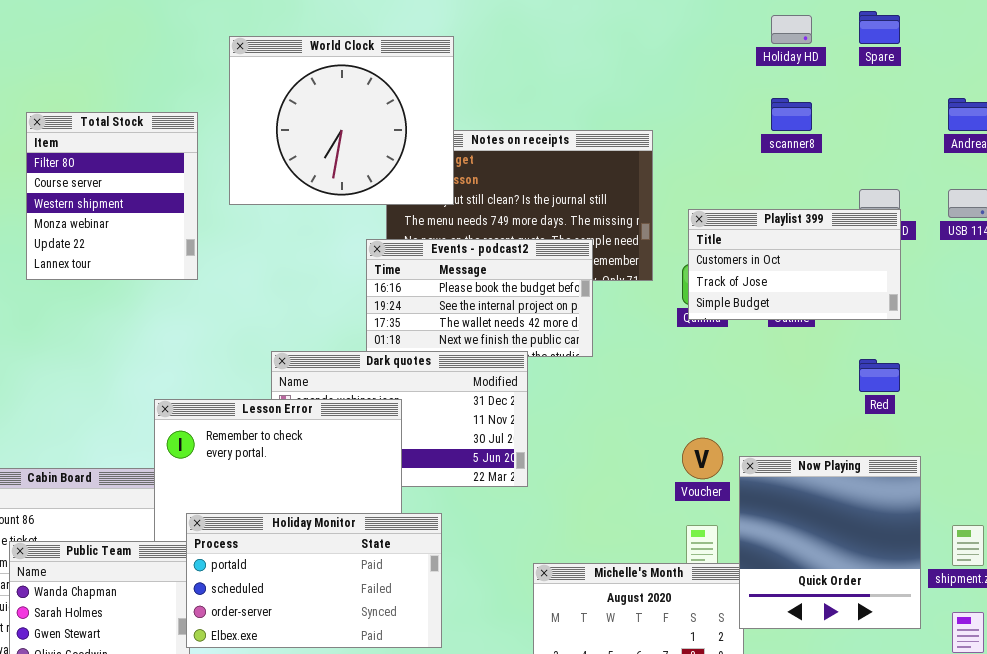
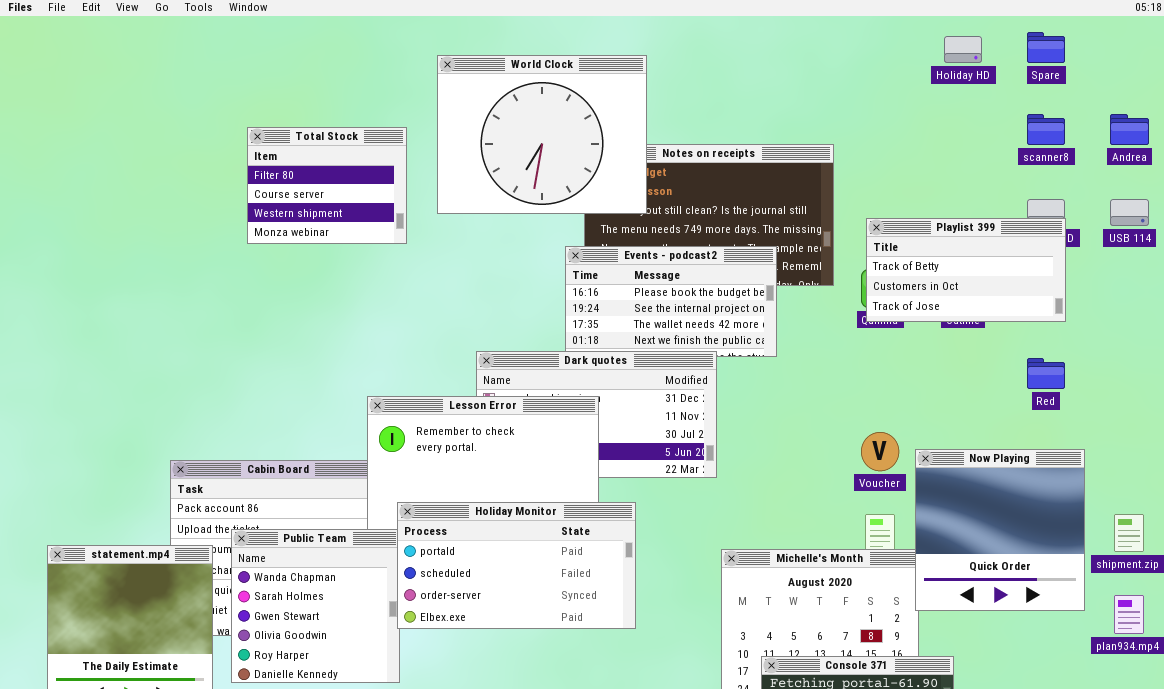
scanner8: [771,98,812,131] -> [1027,114,1065,145], moved
Total Stock: [26,112,198,280] -> [247,127,407,244], resized
Playlist 399: [688,209,901,320] -> [866,218,1066,322], scrolled up 1 row

